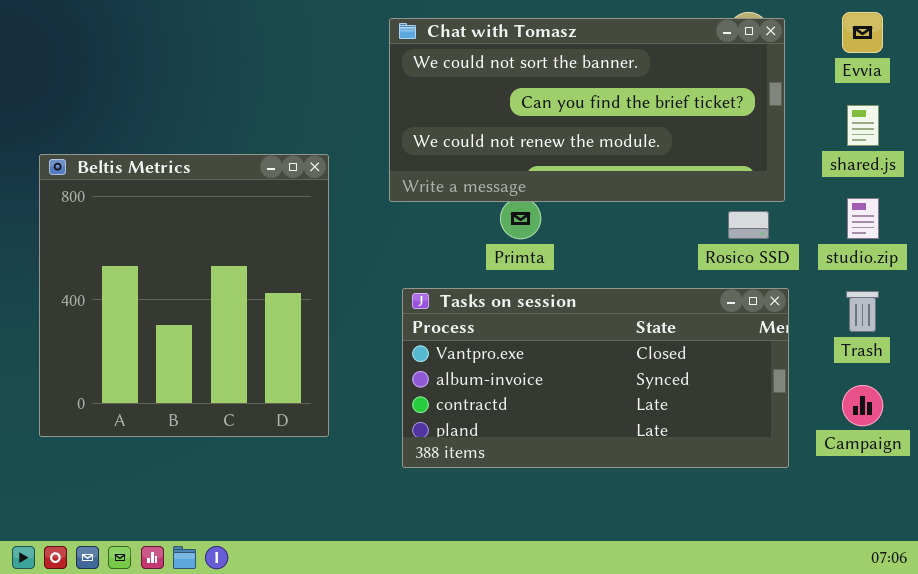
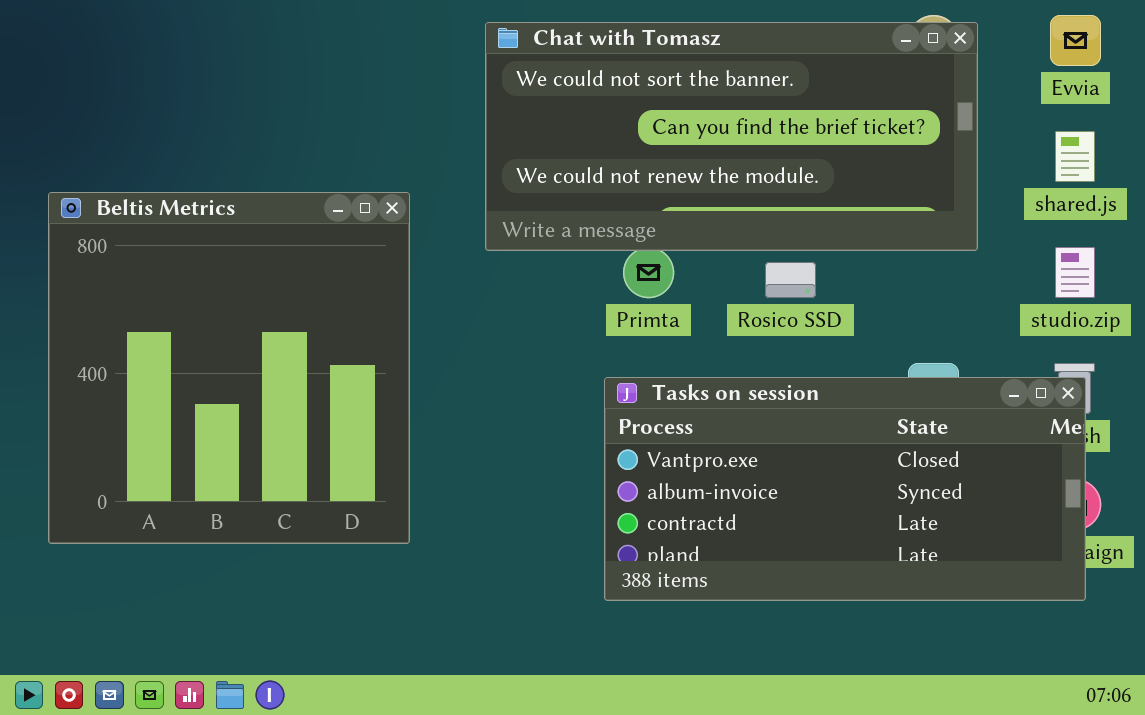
Rosico SSD: [728,211,769,239] -> [765,262,816,298], moved
Tasks on session: [402,288,789,468] -> [604,377,1086,601], moved

